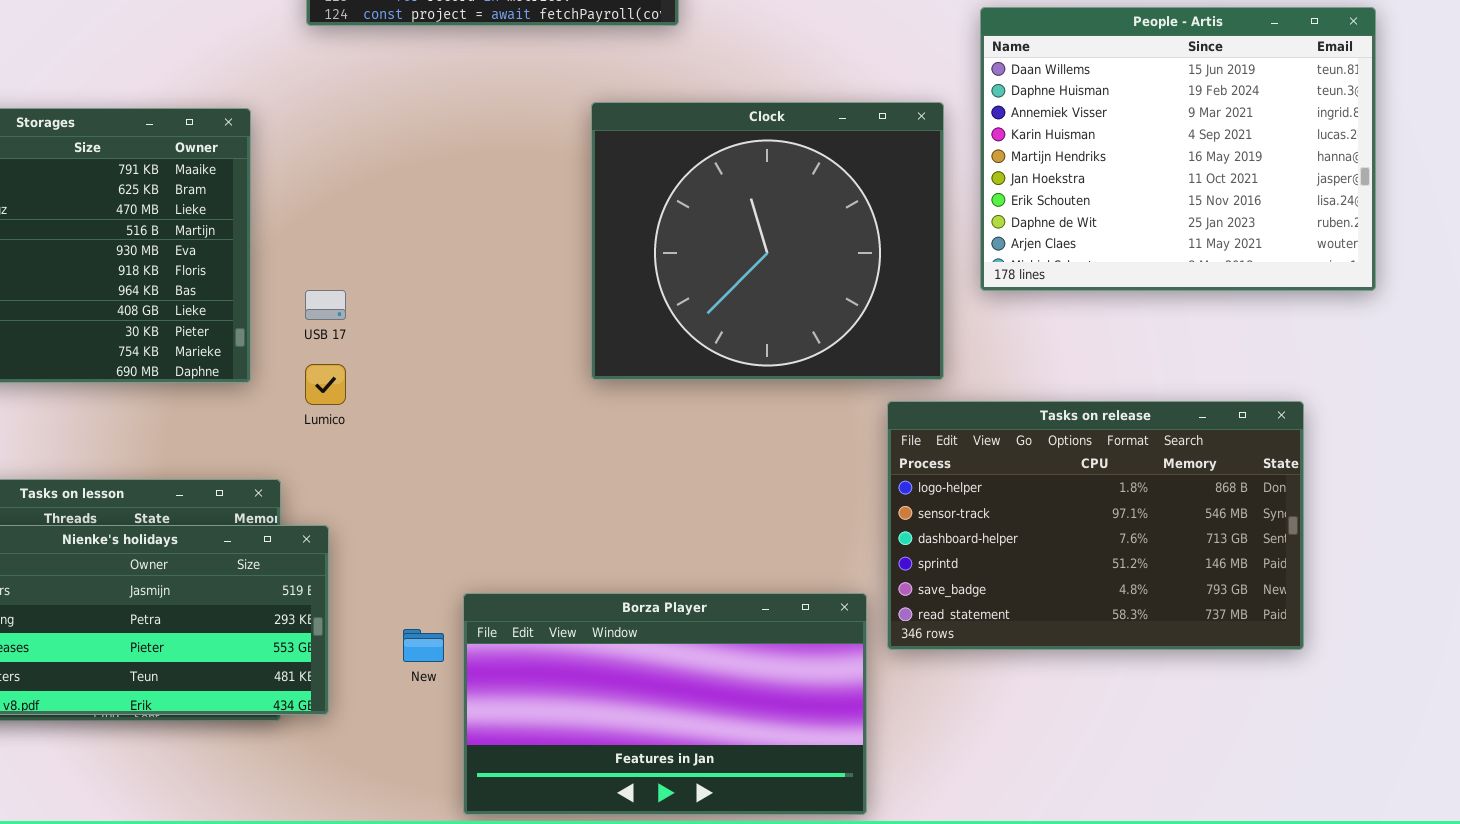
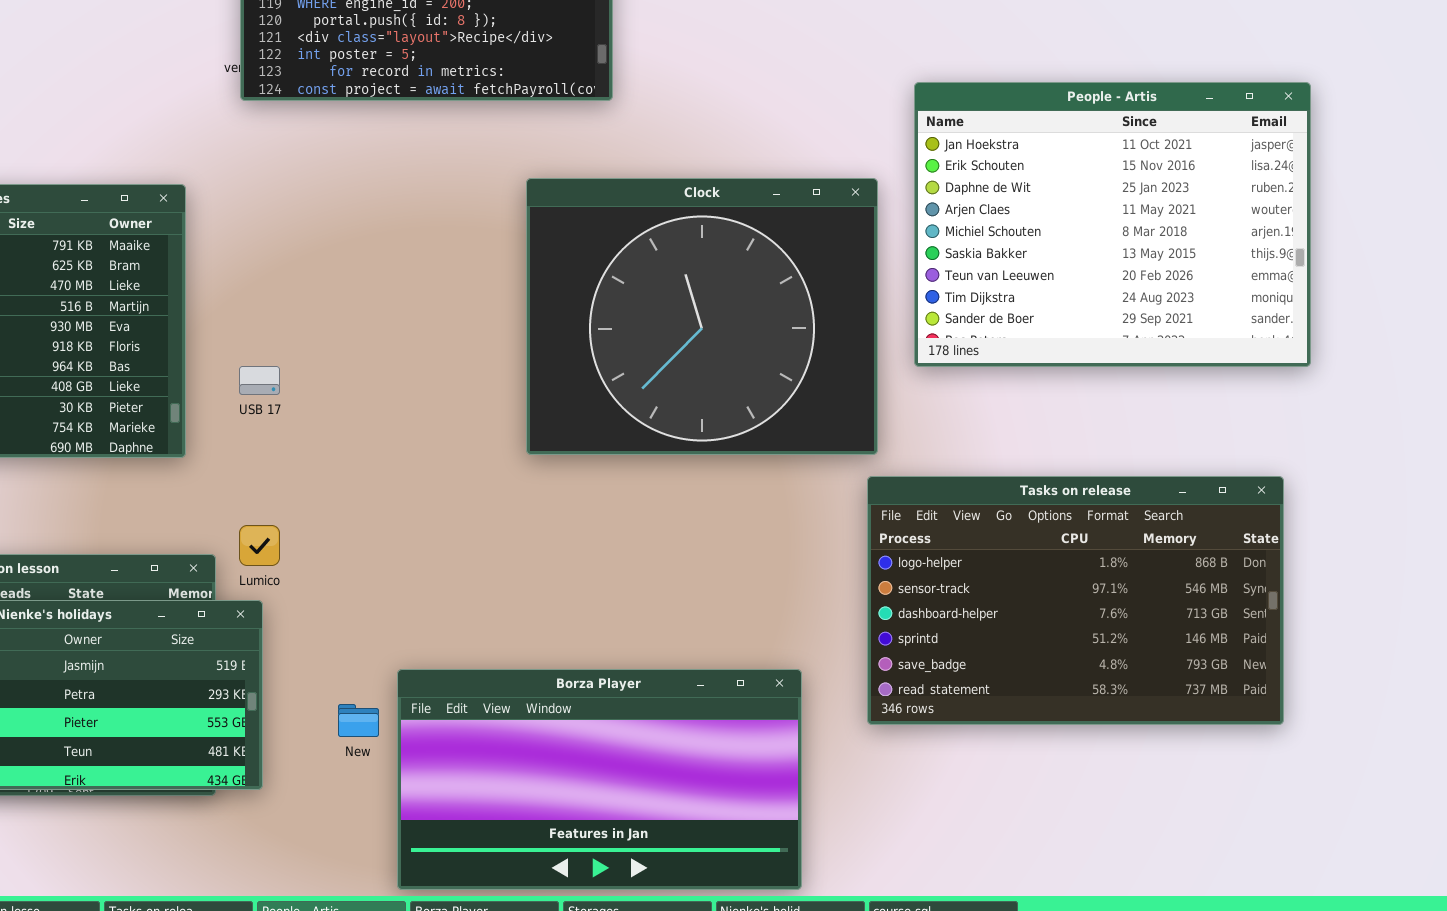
People - Artis: [980,7,1376,291] -> [914,82,1311,367], scrolled down 5 rows
Lumico: [305,364,346,405] -> [239,525,280,566], moved
Tasks on release: [887,401,1304,650] -> [867,476,1284,725], moved

